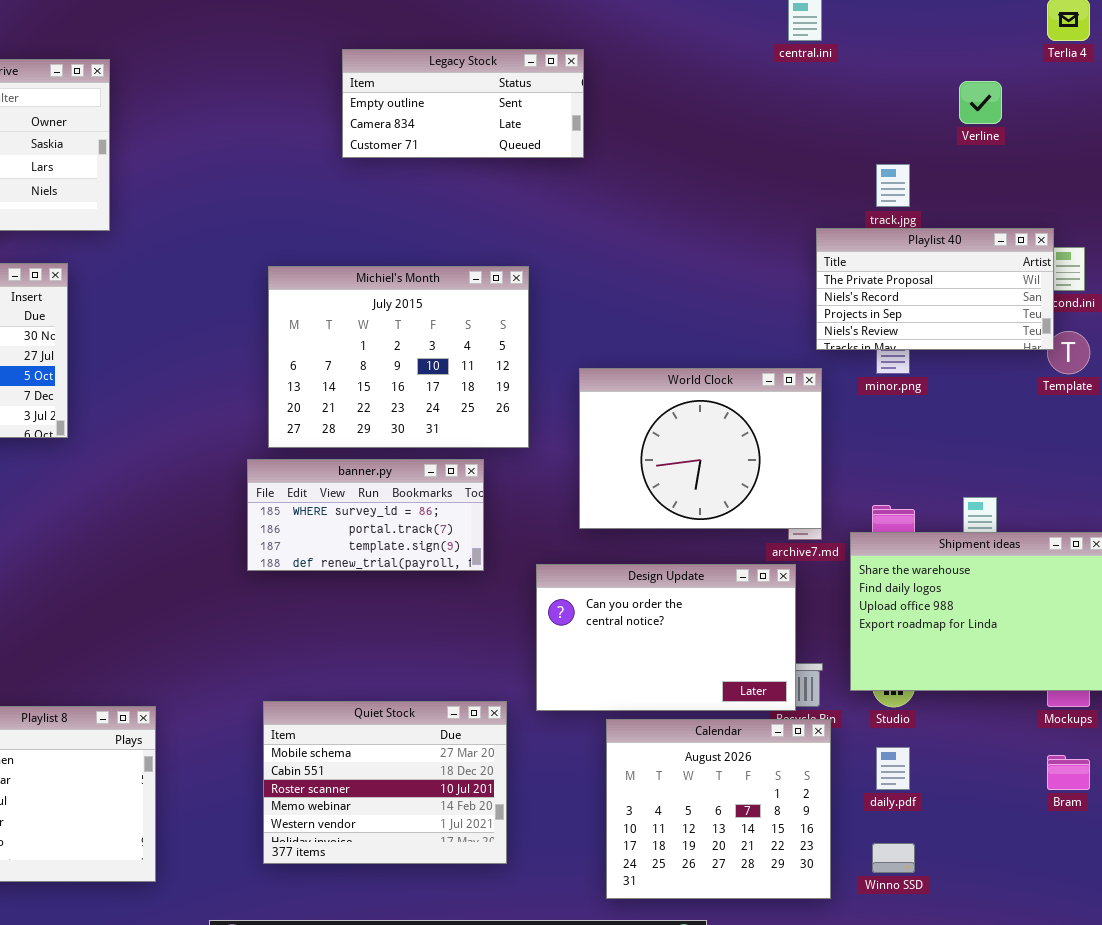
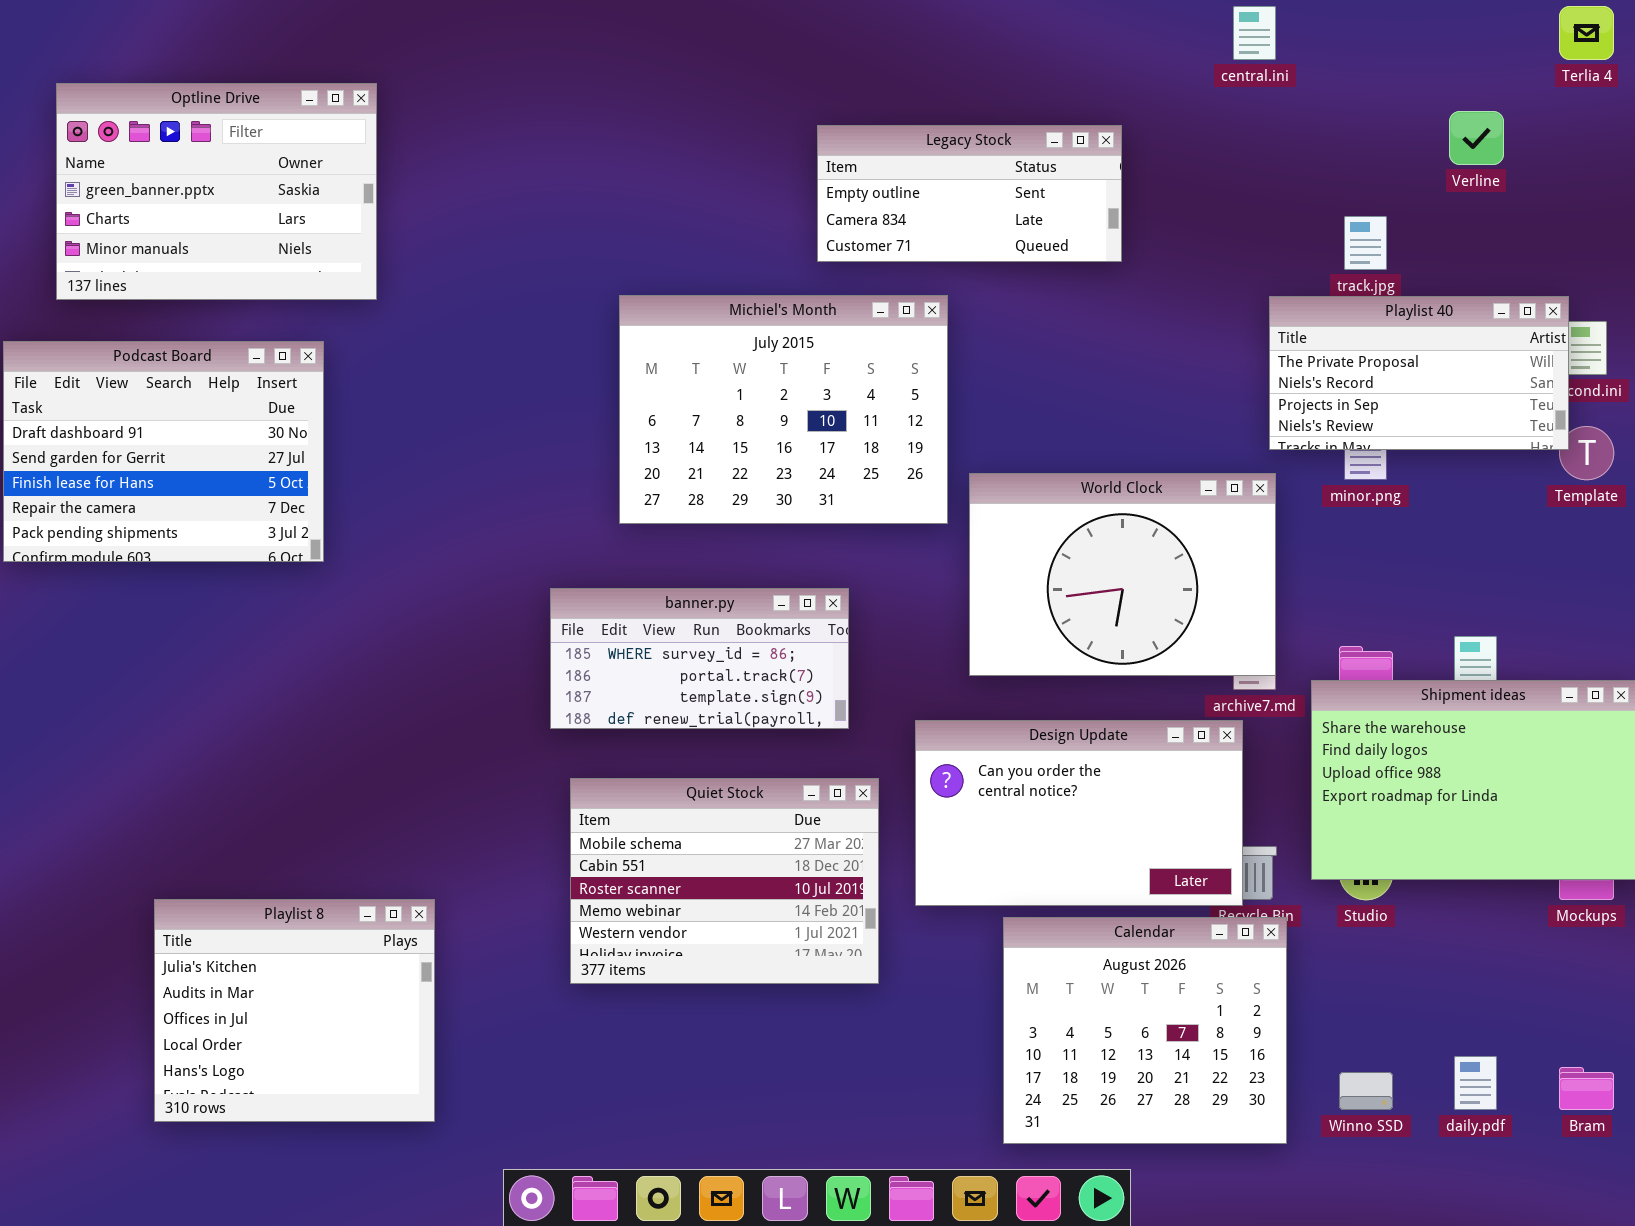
Legacy Stock: [342,49,584,158] -> [817,125,1122,262], moved
Michiel's Month: [268,266,529,448] -> [619,295,948,524], moved
Quiet Stock: [263,701,507,864] -> [570,778,879,984], moved
daily.pdf: [876,747,910,790] -> [1454,1056,1497,1110], moved
Bram: [1047,755,1090,790] -> [1559,1067,1614,1110], moved

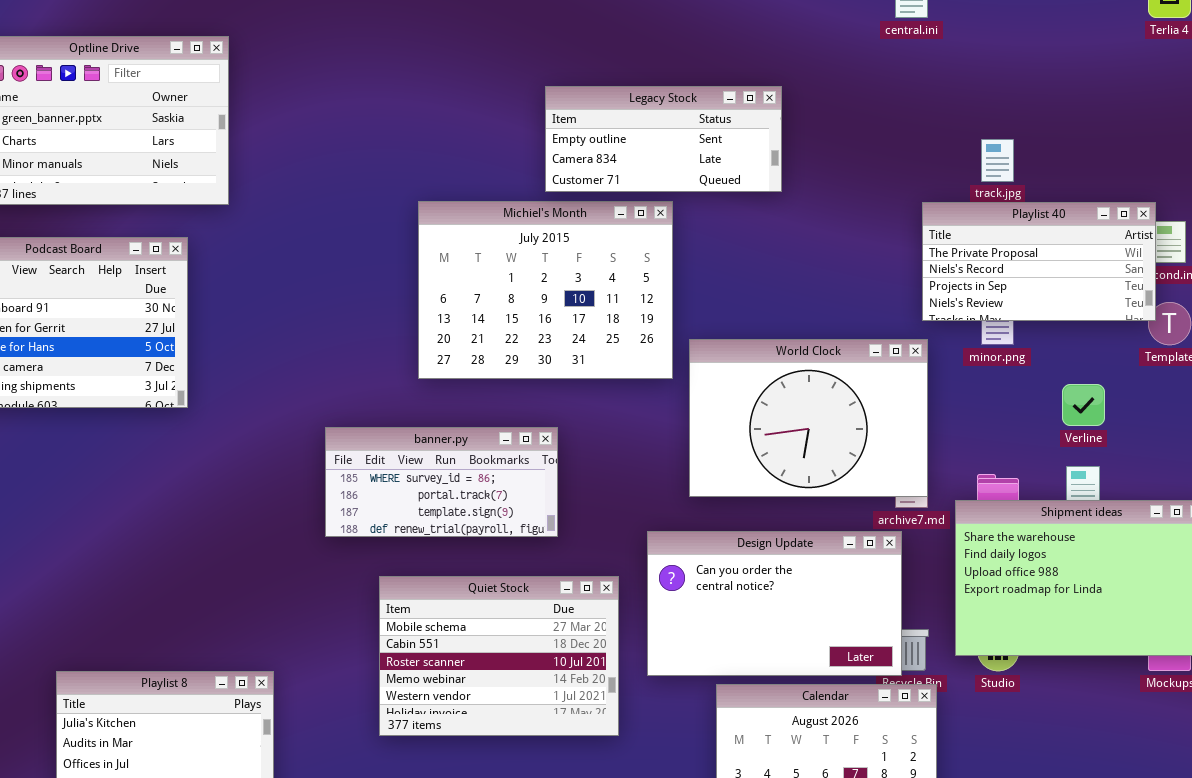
Verline: [1449,111,1504,165] -> [1062,384,1105,426], moved
Legacy Stock: [817,125,1122,262] -> [545,86,782,192], moved
banner.py: [550,588,849,729] -> [325,427,558,537], moved

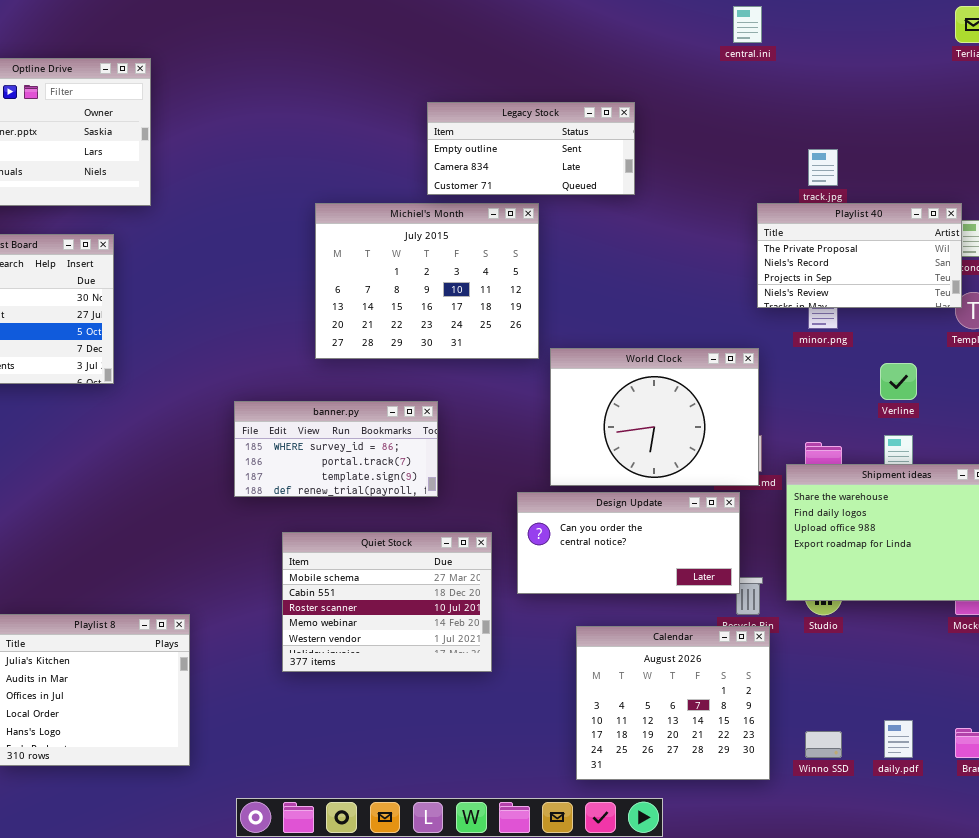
World Clock: [689,339,928,497] -> [550,348,759,486], moved
Design Update: [647,531,902,676] -> [517,492,740,594], resized

